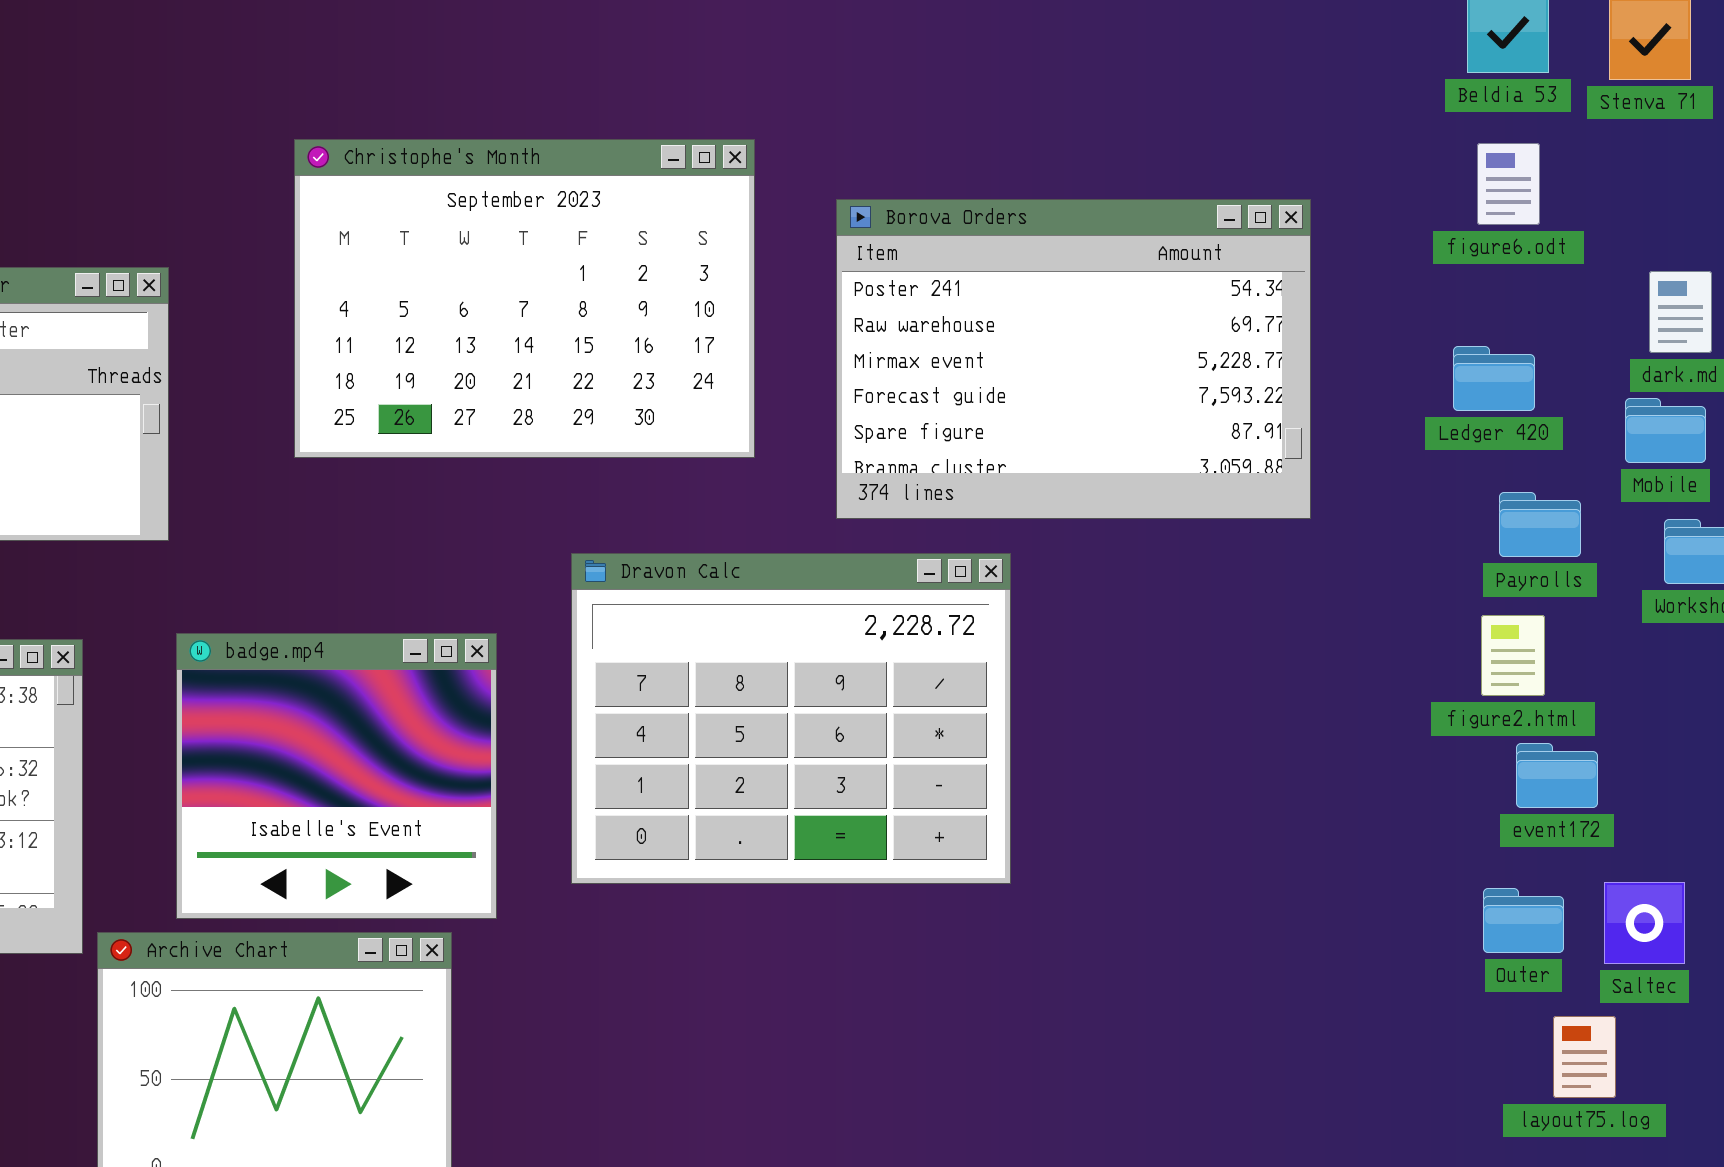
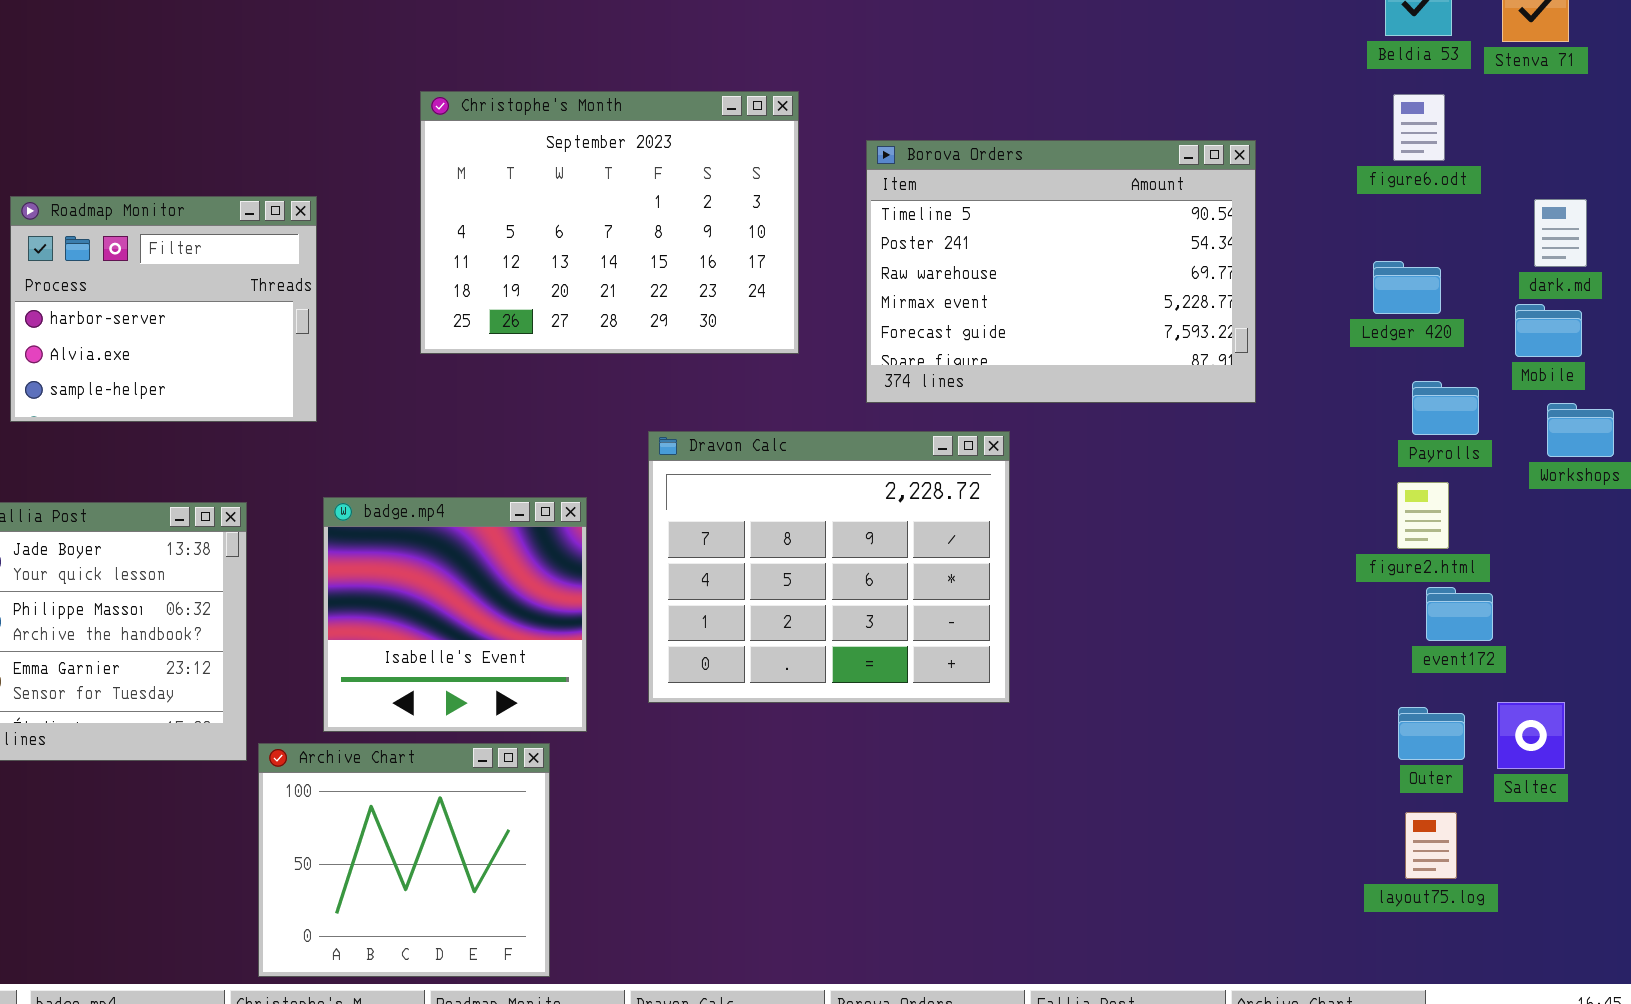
Borova Orders: [836,199,1311,519] -> [866,140,1256,403], scrolled up 1 row
layout75.log: [1553,1016,1616,1098] -> [1405,812,1457,879], moved

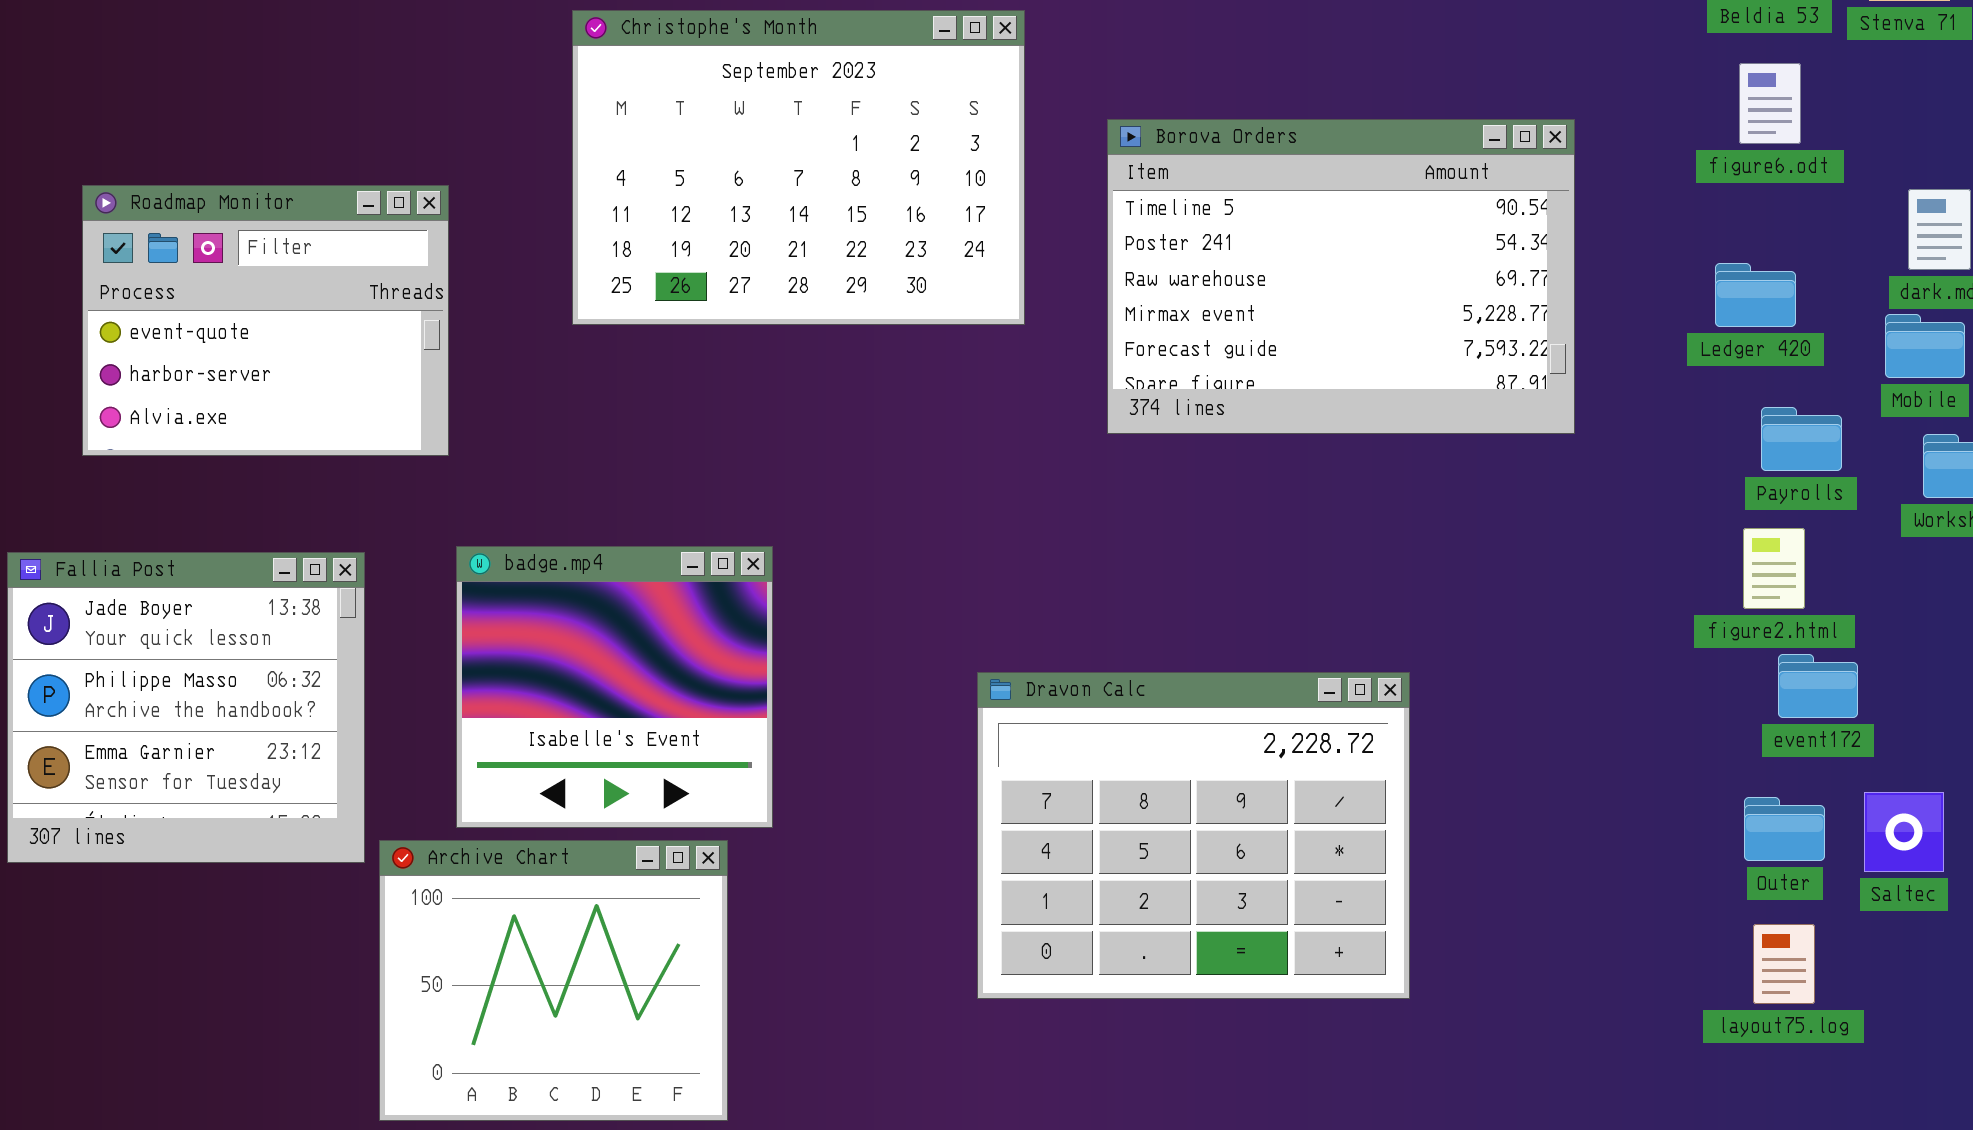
Christophe's Month: [420,91,799,354] -> [572,10,1025,325], moved
Roadmap Monitor: [10,196,317,422] -> [82,185,449,456], scrolled up 1 row
Dravon Calc: [648,431,1010,703] -> [977,672,1410,999], moved

